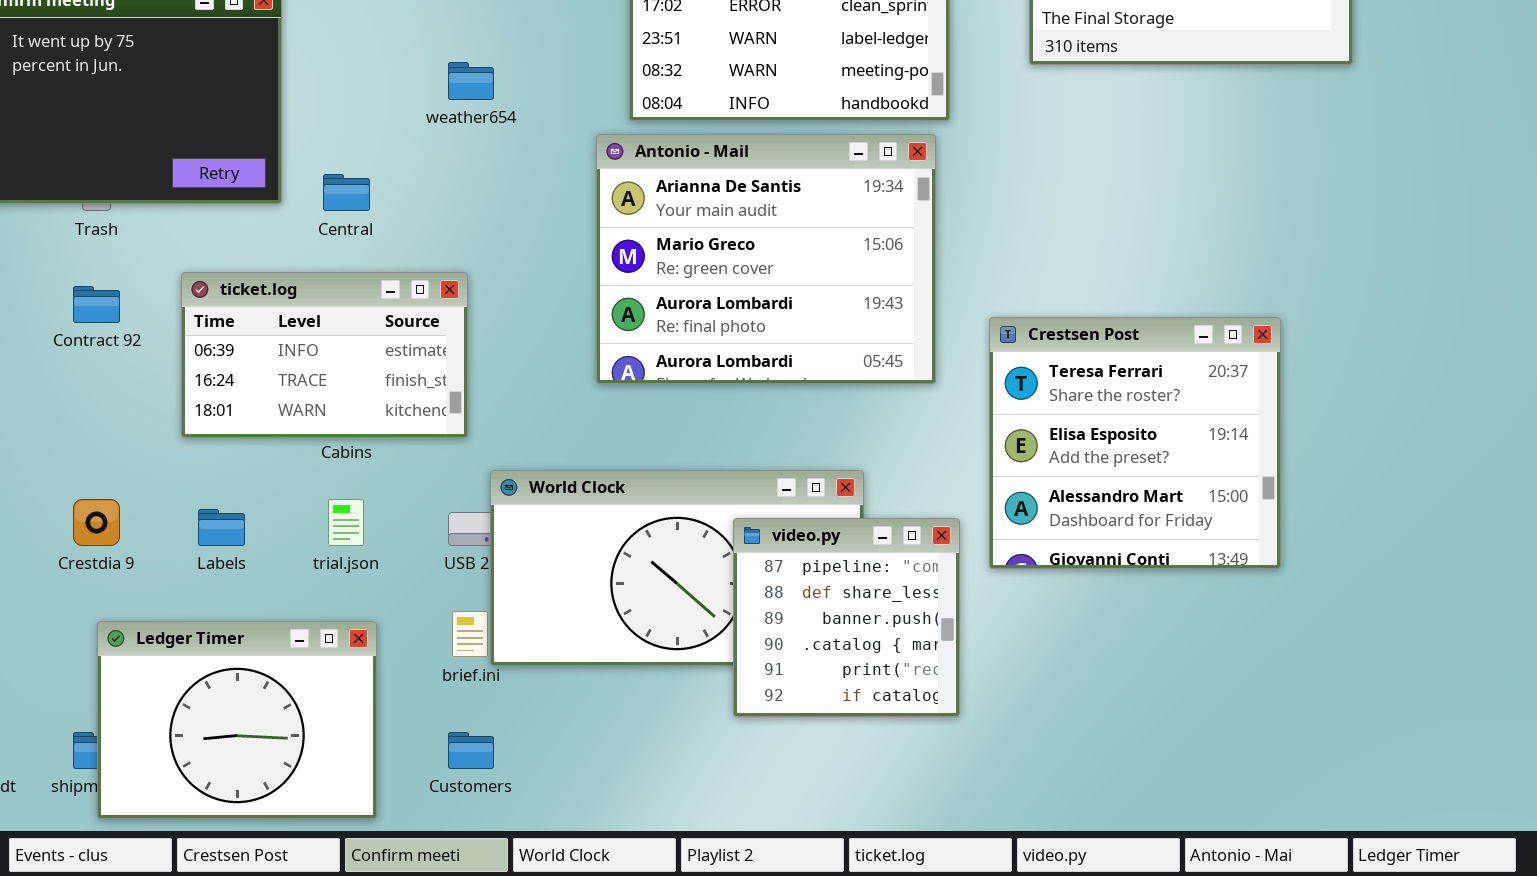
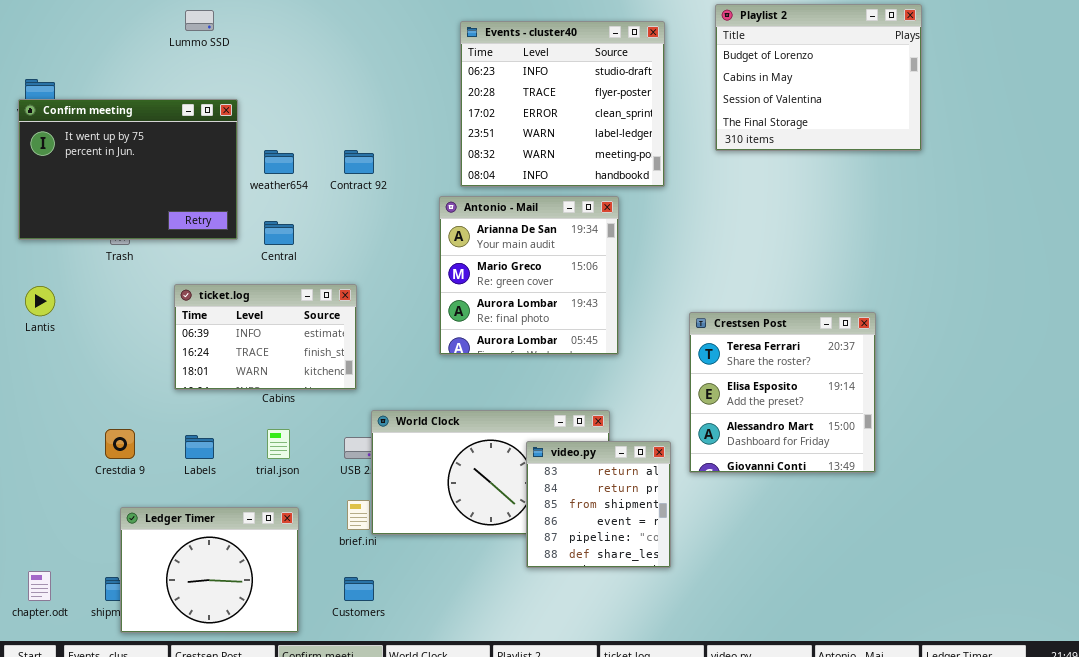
weather654: [448,62,494,100] -> [264,150,294,174], moved
Antonio - Mail: [596,134,936,384] -> [439,196,619,355], resized
Contract 92: [73,286,120,323] -> [344,150,374,174], moved
video.py: [733,518,960,717] -> [526,441,671,568], scrolled up 4 rows

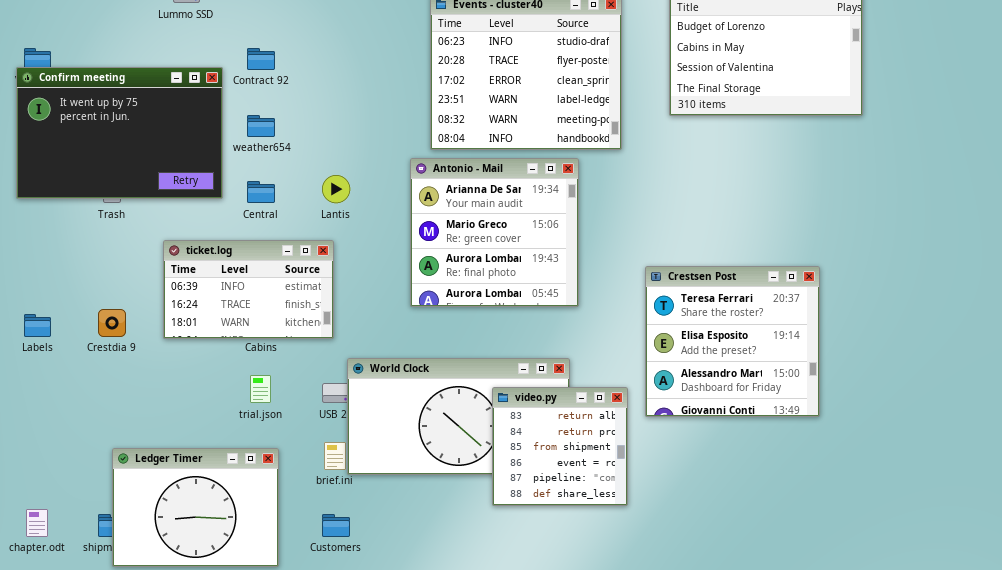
Contract 92: [344,150,374,174] -> [247,48,275,70], moved
Lantis: [25,286,55,316] -> [322,175,350,203], moved
Crestdia 9: [105,429,135,459] -> [98,309,126,337], moved
Labels: [185,435,214,459] -> [24,314,51,337], moved

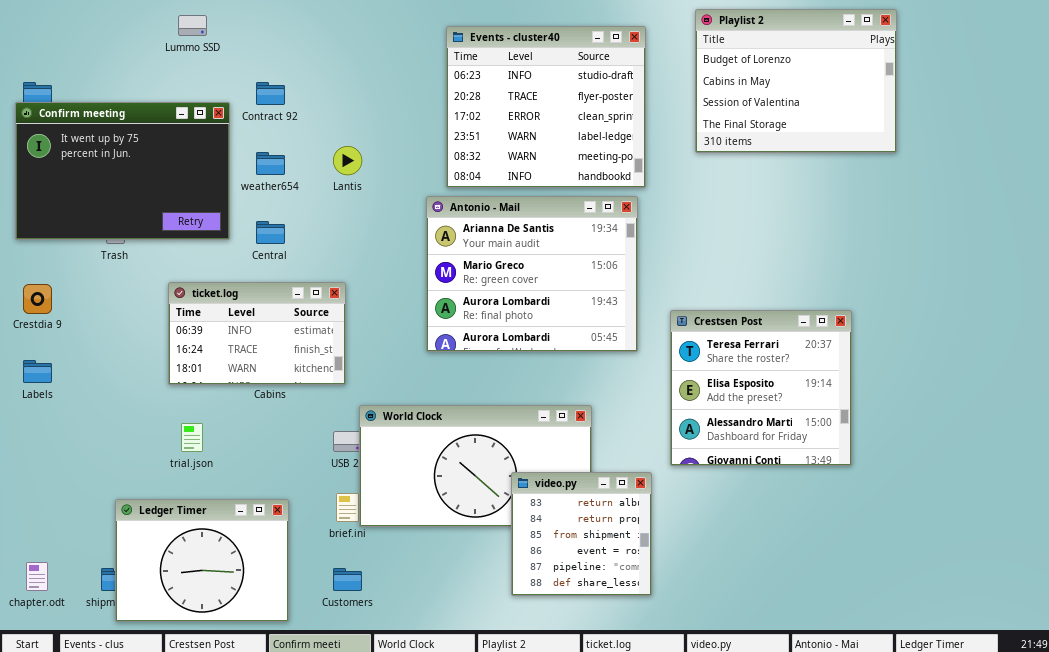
Antonio - Mail: [410,158,579,307] -> [426,196,638,352], resized
Lantis: [322,175,350,203] -> [333,146,362,175], moved
Crestdia 9: [98,309,126,337] -> [23,284,52,314], moved
trial.json: [250,375,271,403] -> [181,423,203,452], moved
video.py: [492,387,628,506] -> [511,472,652,596], moved

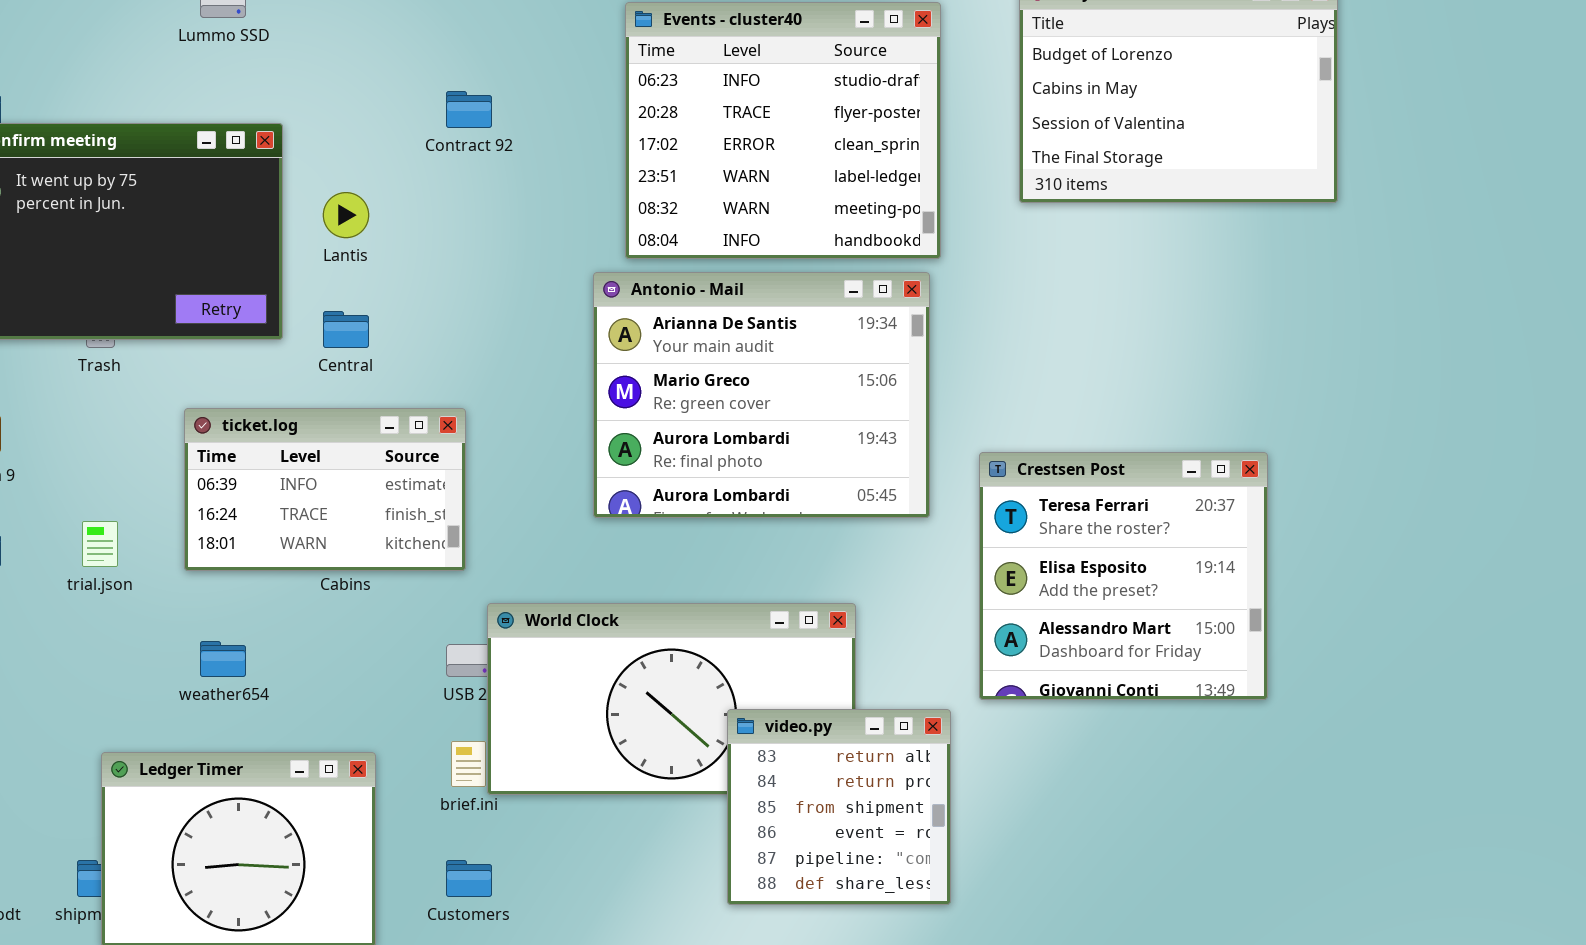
Contract 92: [256,82,285,105] -> [446,91,492,128], moved
Lantis: [333,146,362,175] -> [323,192,369,238], moved
weather654: [256,152,285,175] -> [200,641,246,677], moved
trial.json: [181,423,203,452] -> [82,521,118,567], moved

